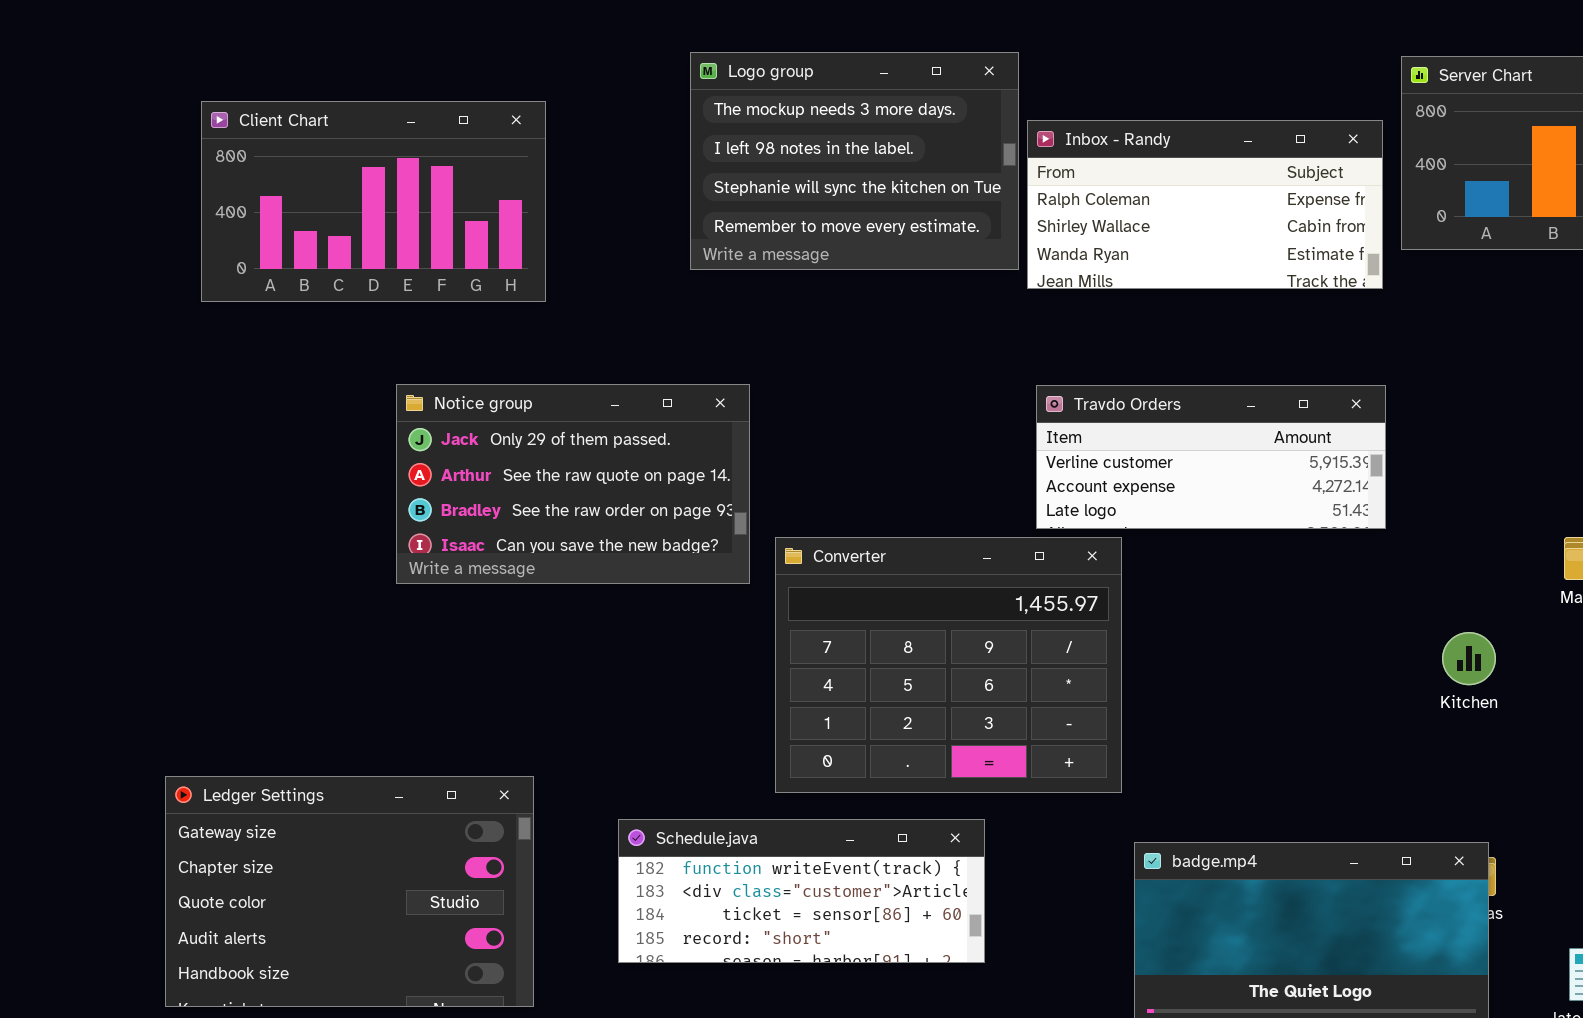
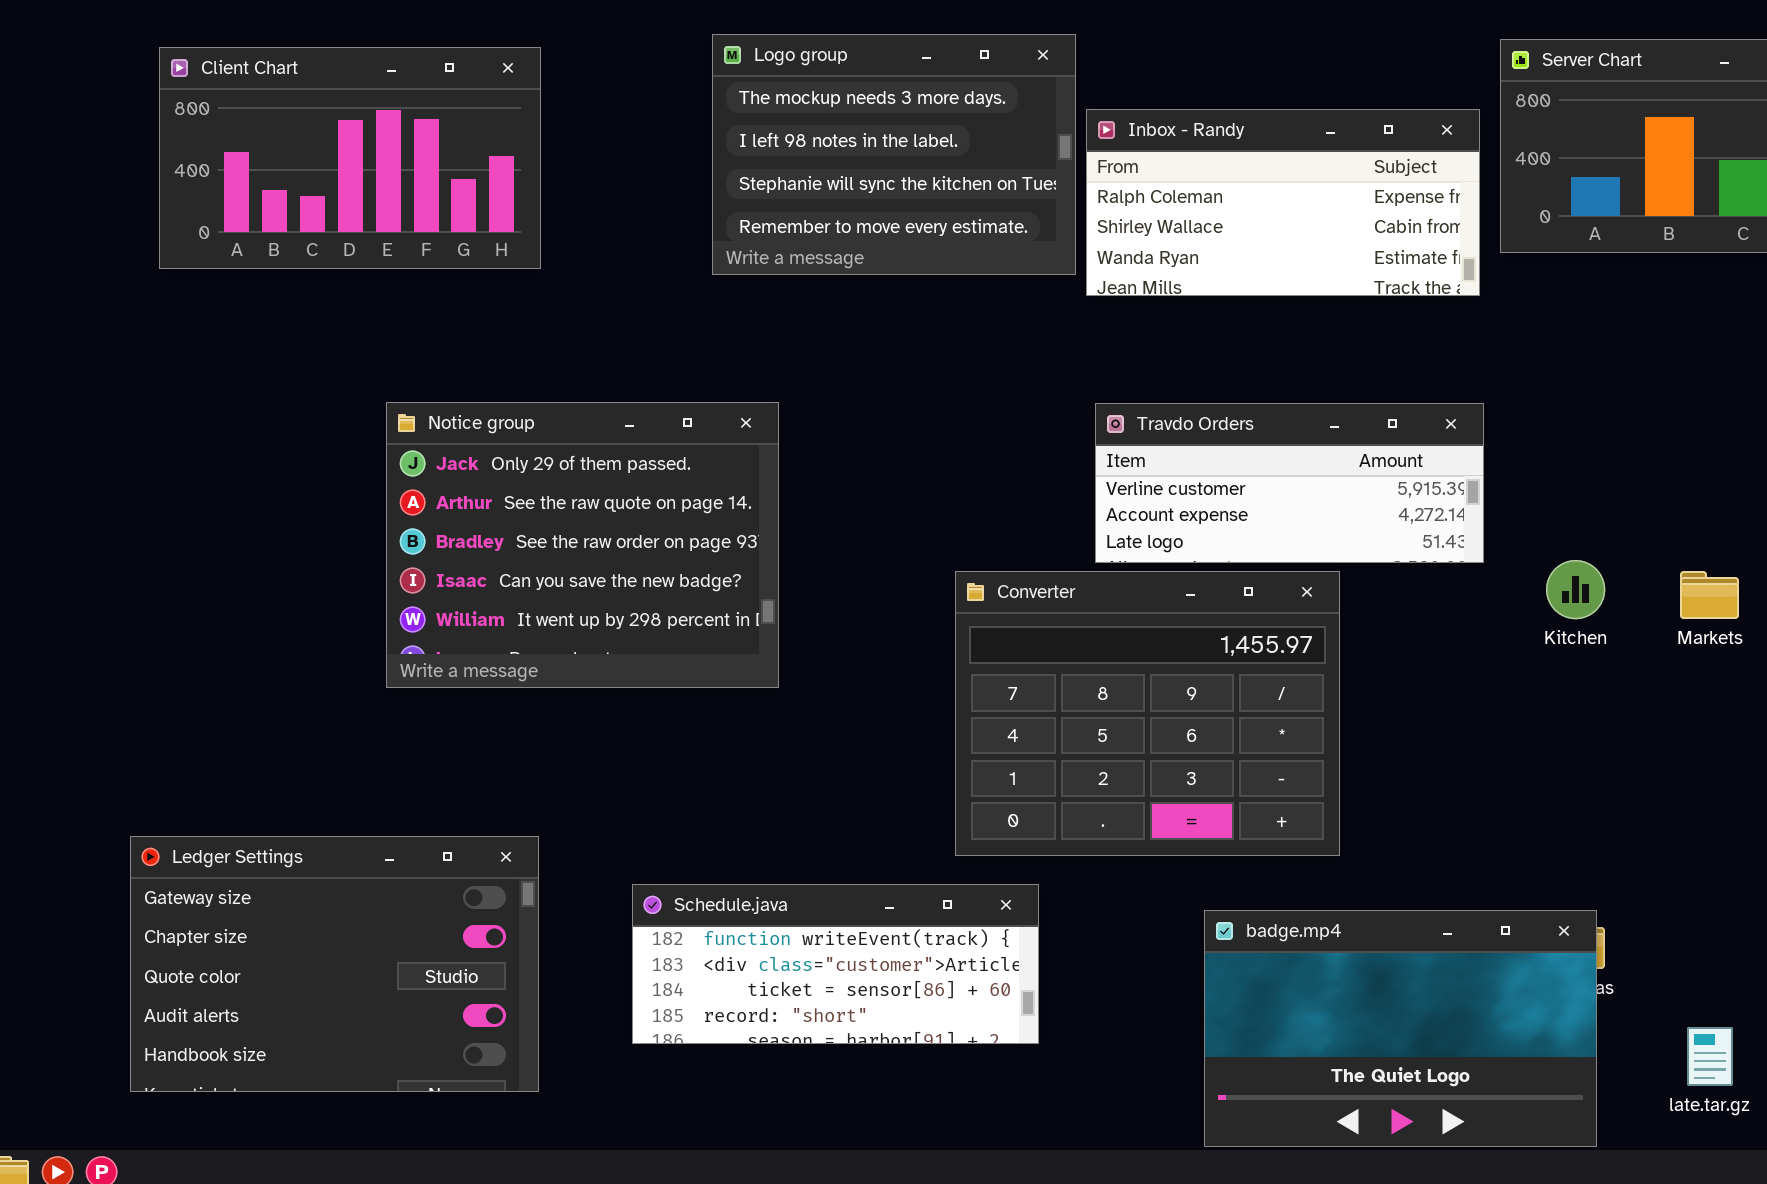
Client Chart: [201,101,546,302] -> [159,47,541,269], moved
Notice group: [396,384,750,584] -> [386,402,779,688], resized
Converter: [775,537,1122,793] -> [955,571,1340,856], moved
Kitchen: [1442,632,1496,685] -> [1546,560,1605,619], moved

